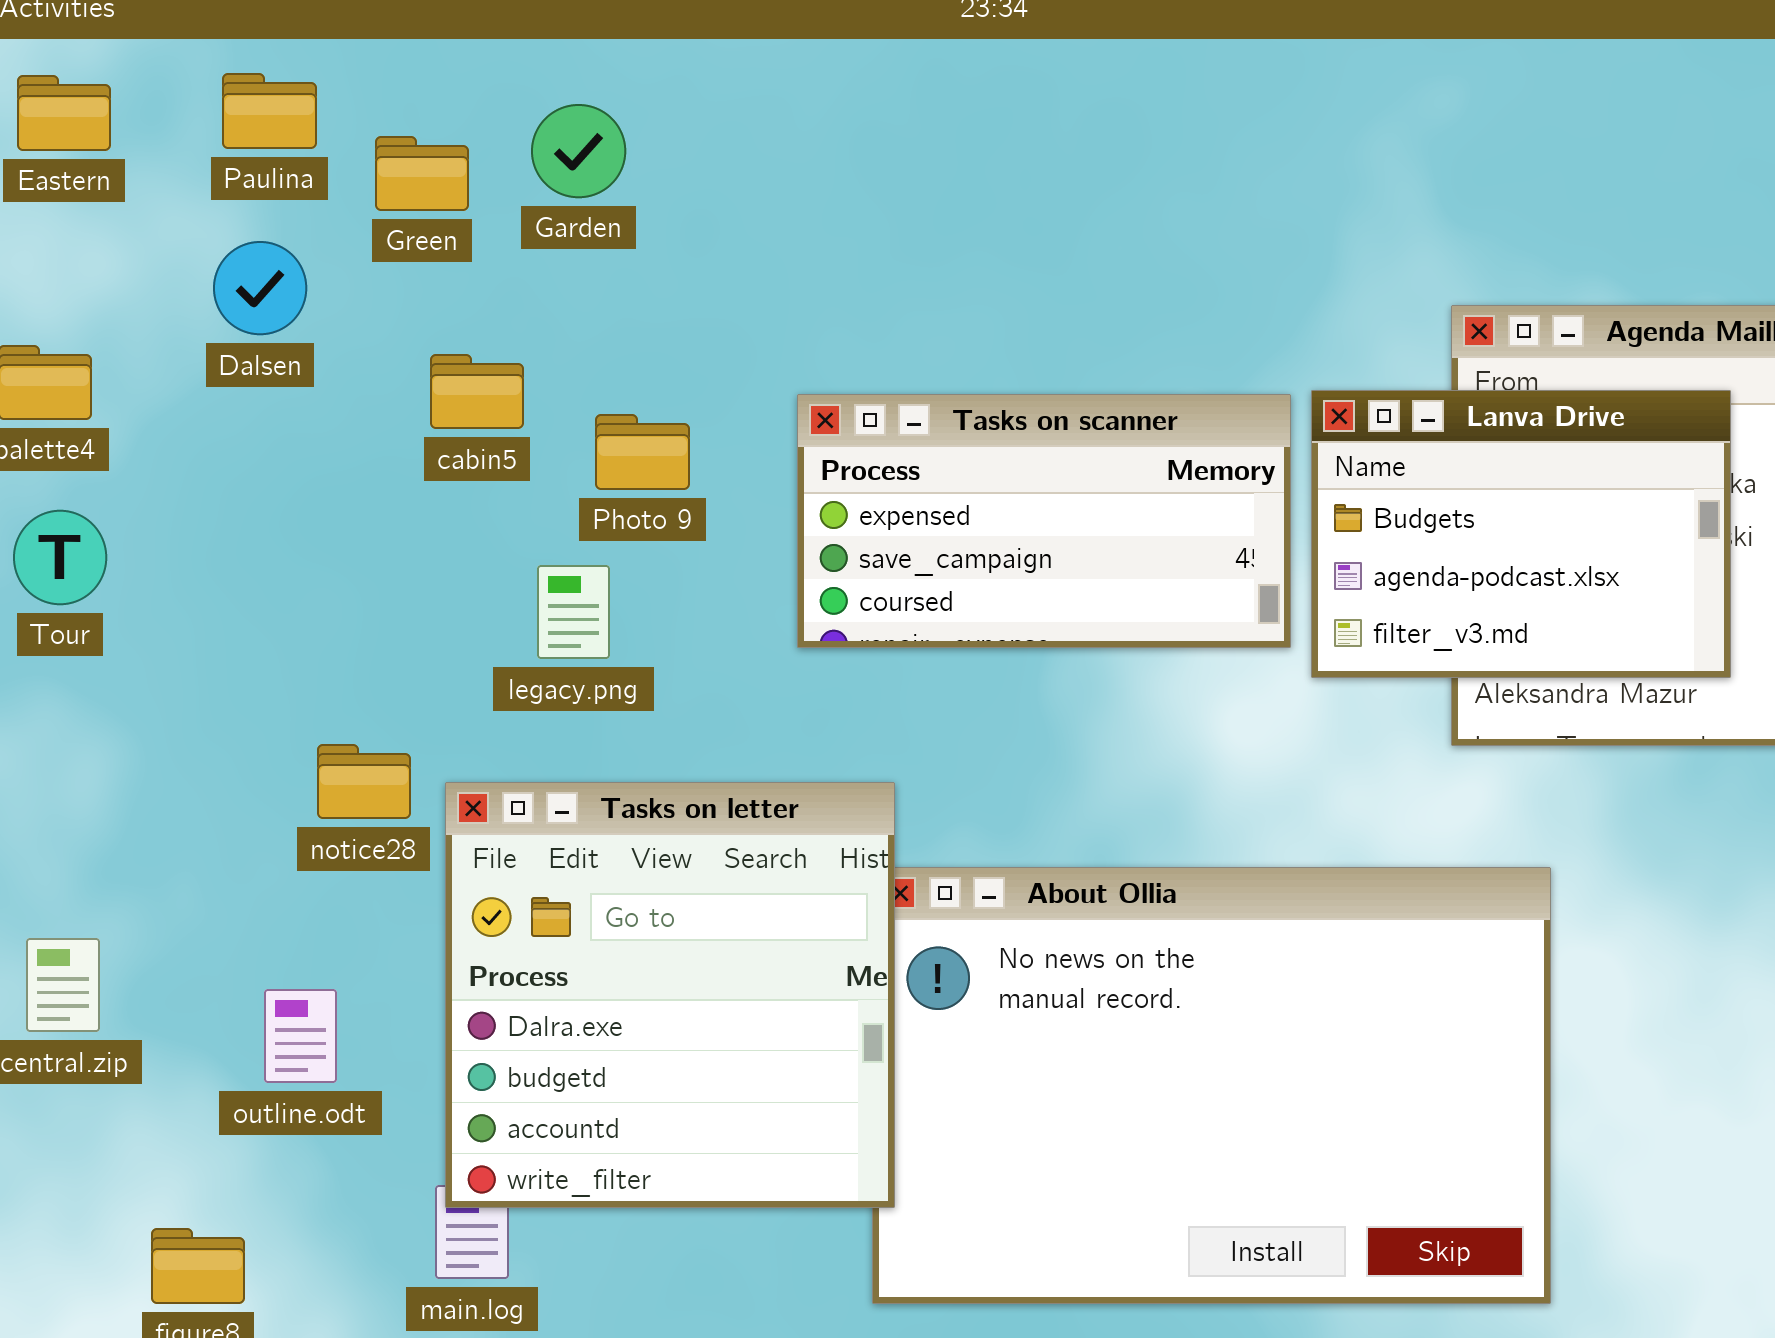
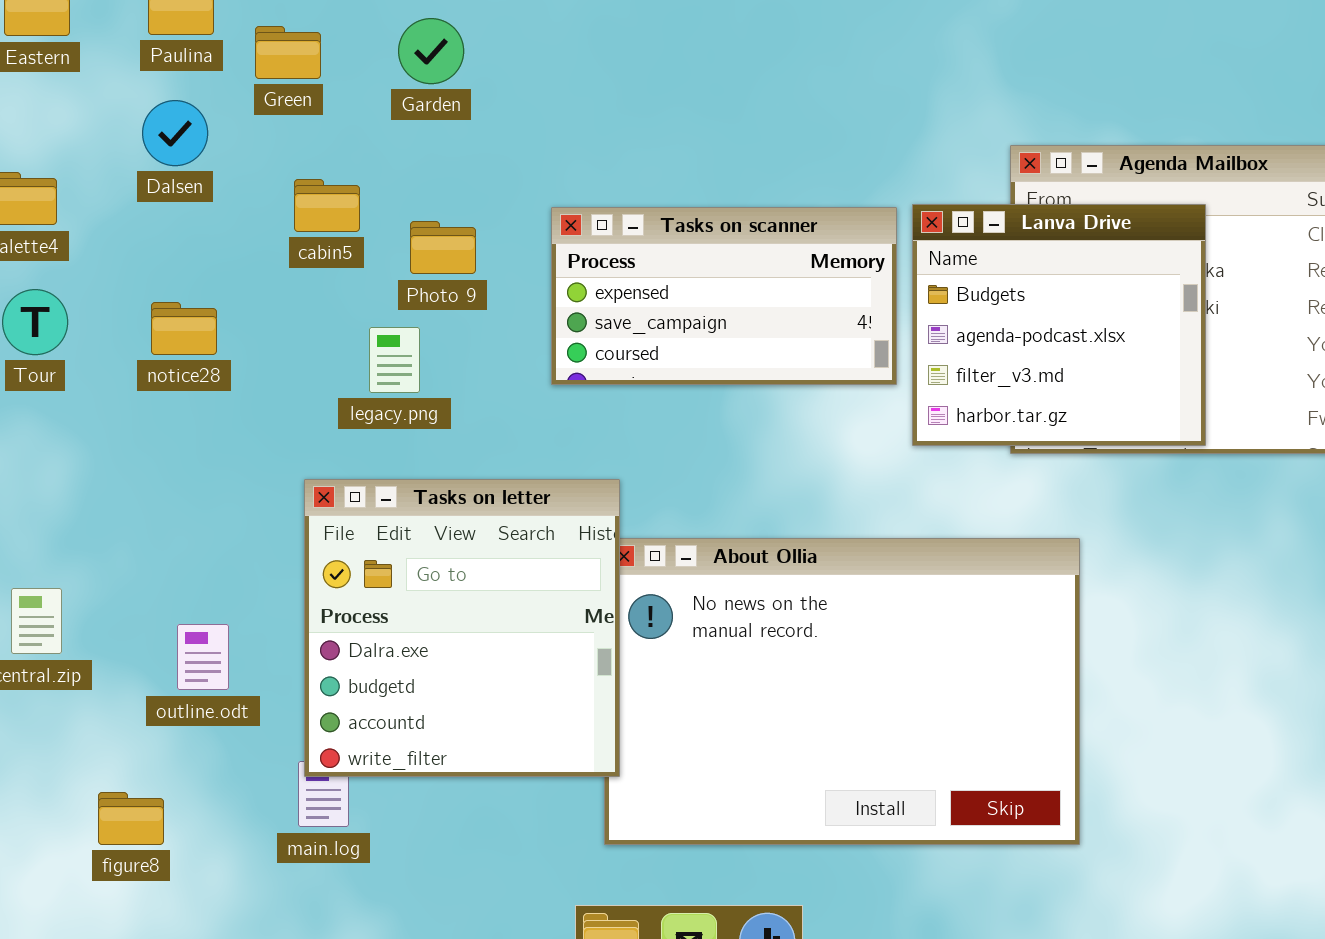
Garden: [531,104,626,198] -> [398,18,464,84], moved
Lanva Drive: [1311,390,1731,678] -> [912,204,1206,446], resized
notice28: [317,744,411,819] -> [151,302,217,355], moved

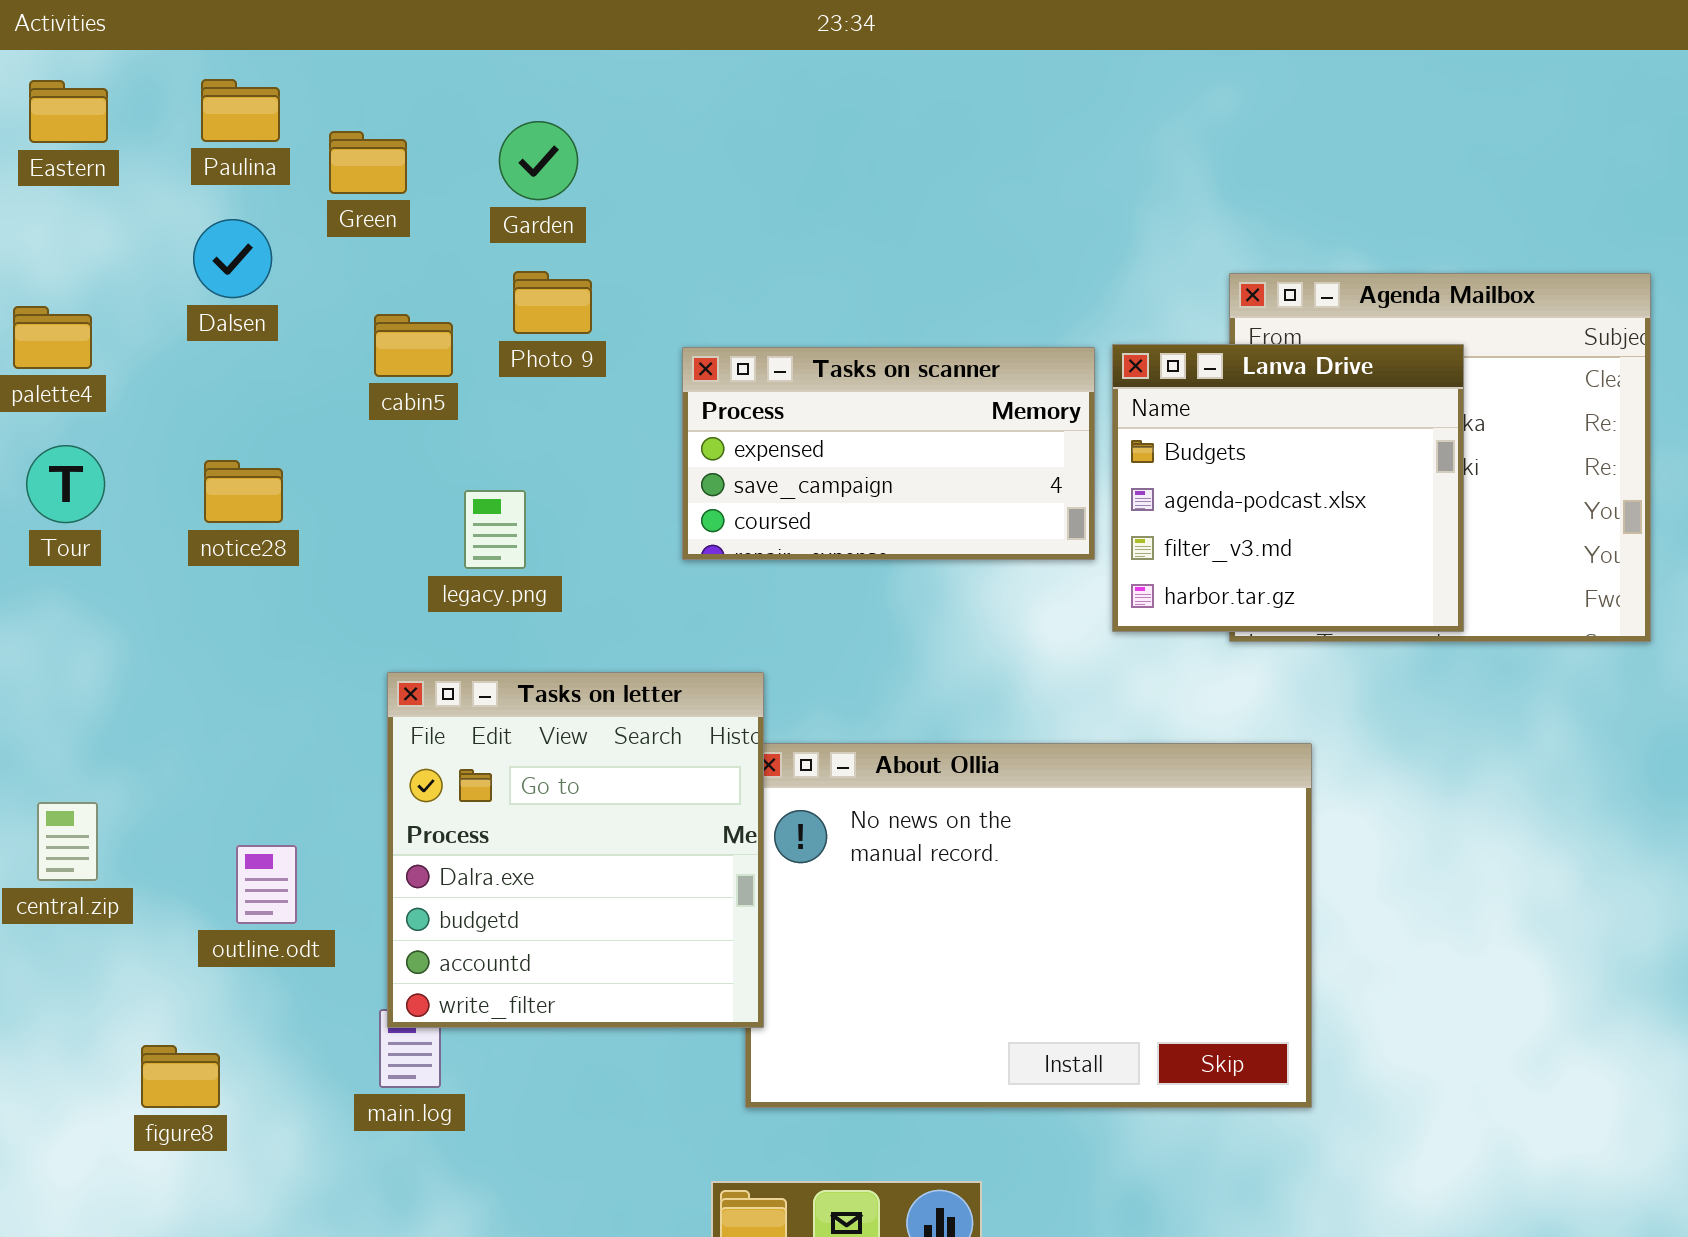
Photo 9: [410,221,476,274] -> [513,271,592,334], moved

